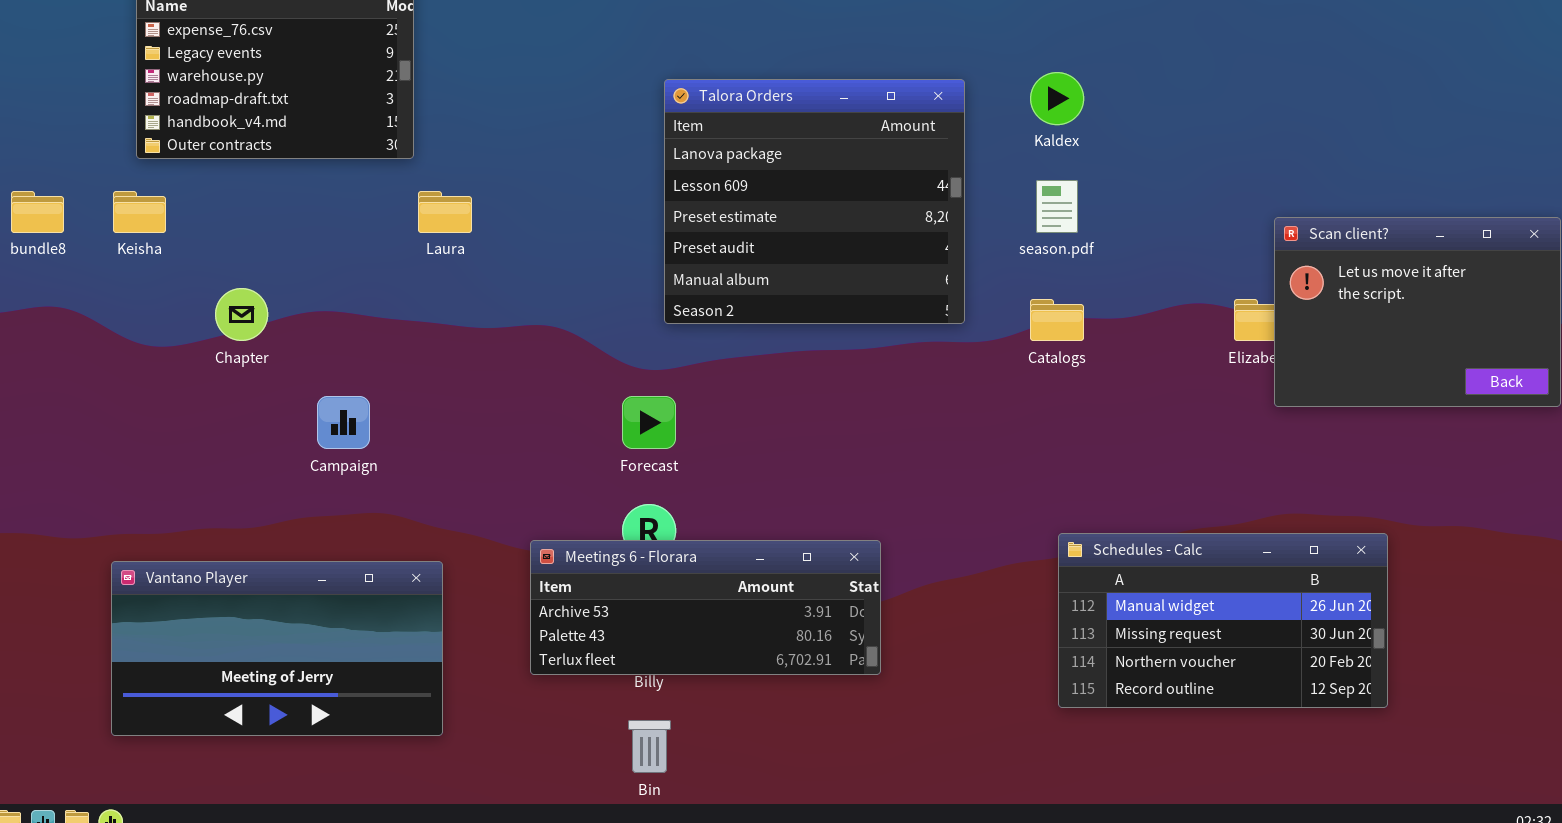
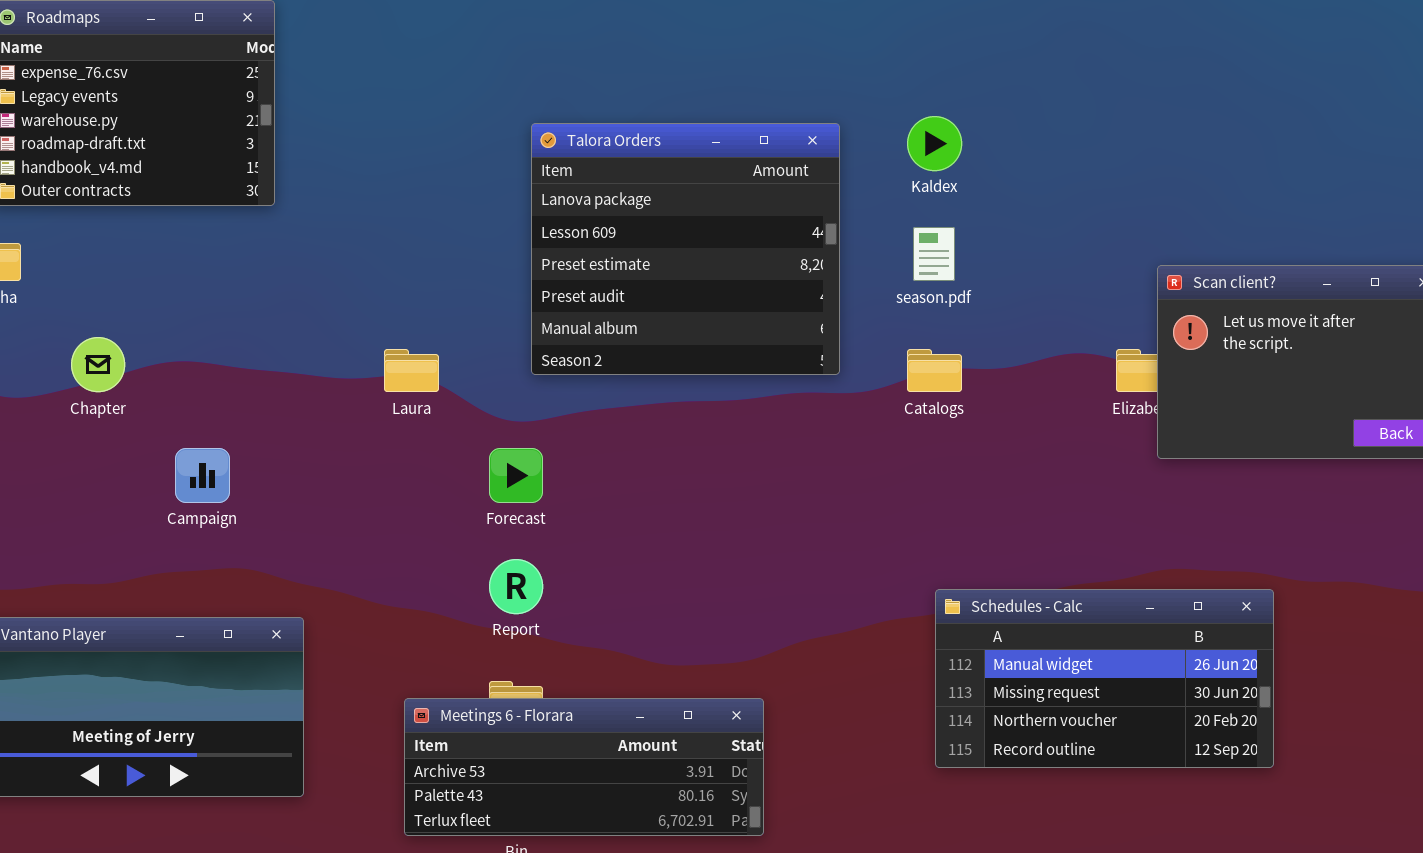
Laura: [418,191,472,233] -> [384,349,439,392], moved
Meetings 6 - Florara: [530,540,881,675] -> [404,698,764,836], moved

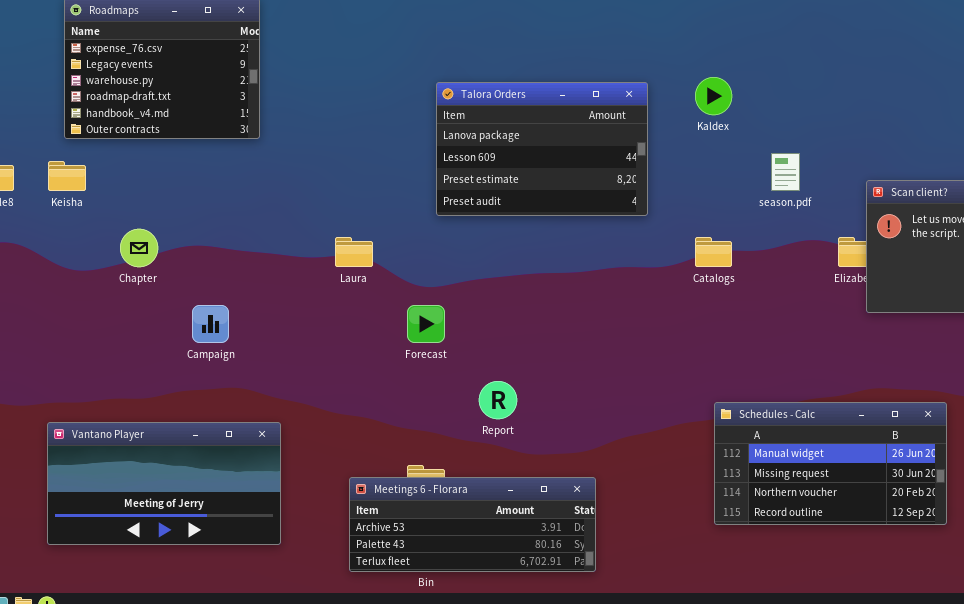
Talora Orders: [531,123,840,375] -> [436,82,648,216], resized
season.pdf: [913,227,955,281] -> [771,153,800,191], moved
Report: [489,559,543,614] -> [479,381,517,419], moved

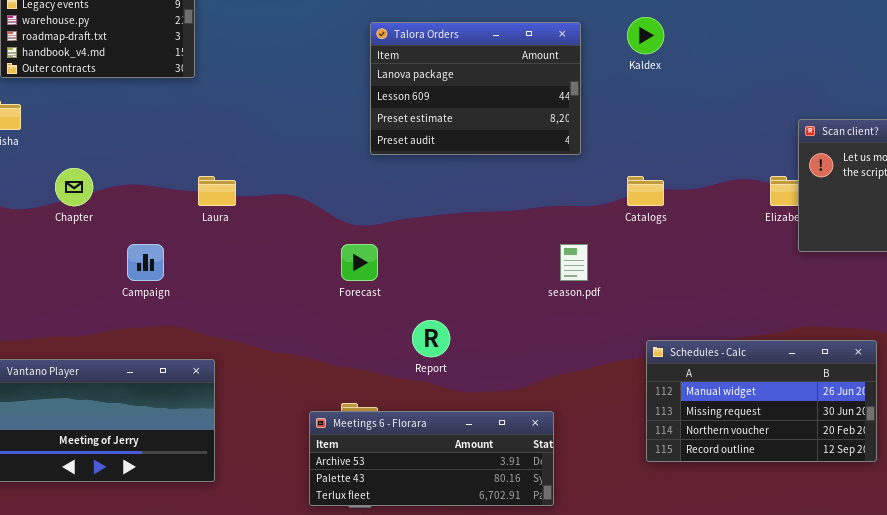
season.pdf: [771,153,800,191] -> [560,244,588,281], moved
Laura: [335,237,373,267] -> [198,176,236,206], moved
Meetings 6 - Florara: [349,477,596,572] -> [309,411,554,506], moved

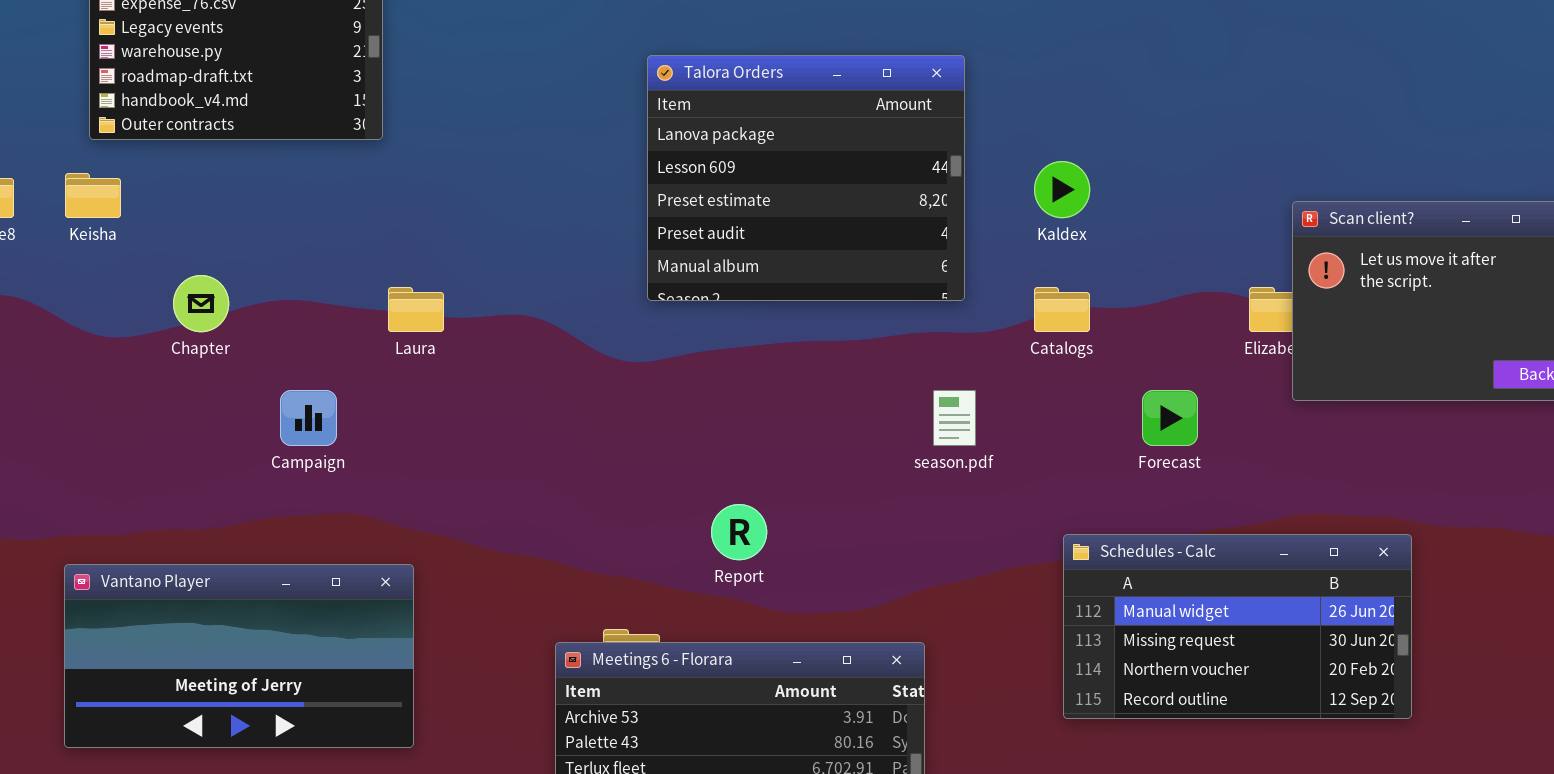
Kaldex: [627,17,664,54] -> [1034,161,1090,218], moved
Talora Orders: [370,22,581,155] -> [647,55,965,301], resized
Forecast: [341,244,378,281] -> [1142,390,1198,446], moved

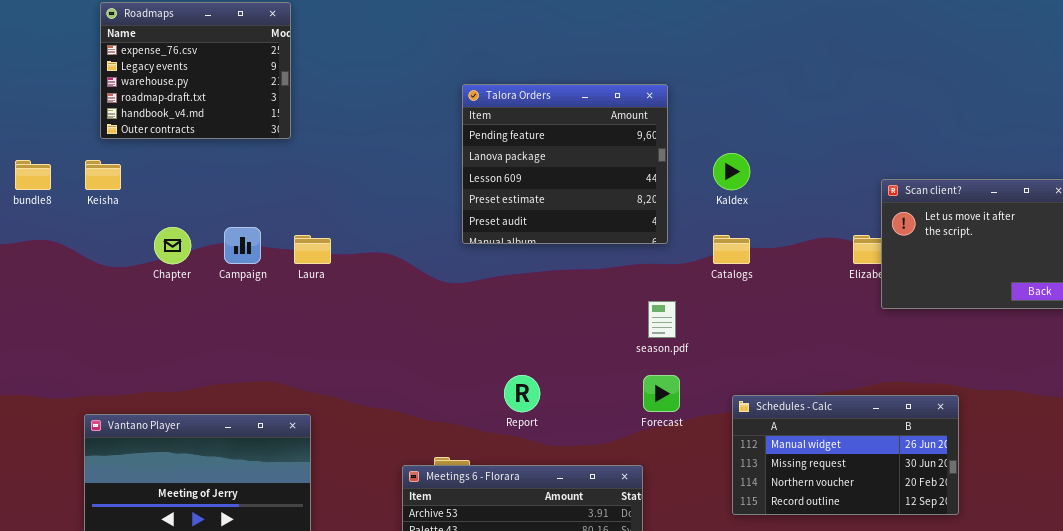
Talora Orders: [647,55,965,301] -> [462,84,668,244], scrolled up 1 row
Campaign: [280,390,337,446] -> [224,227,261,264], moved
Forecast: [1142,390,1198,446] -> [643,375,680,412], moved

